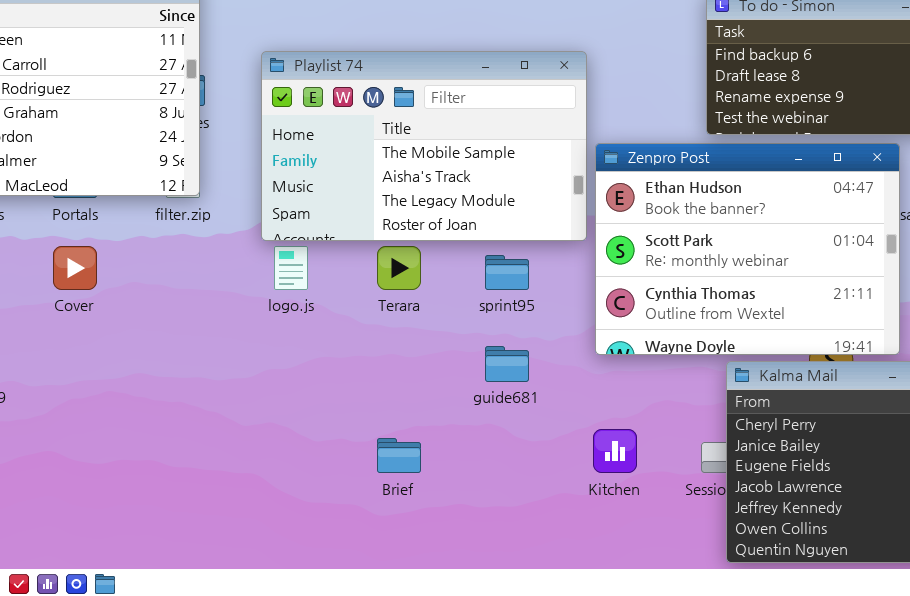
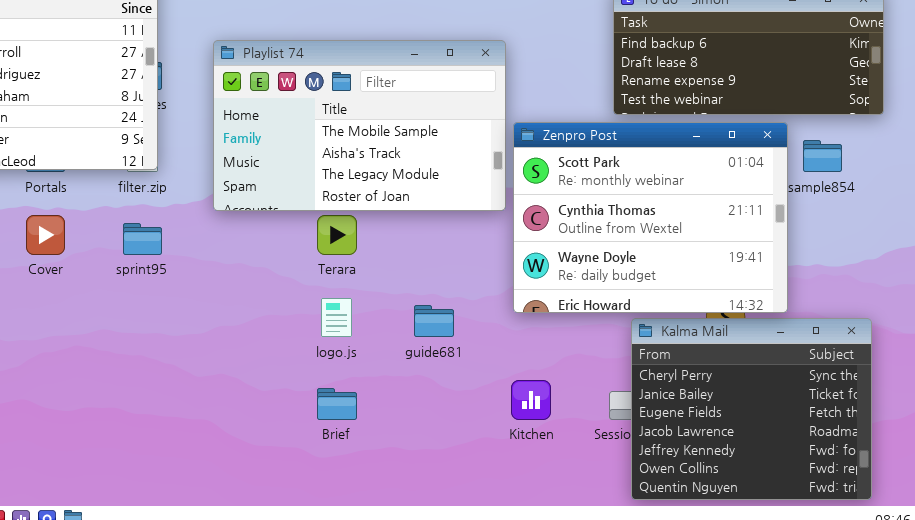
Zenpro Post: [595,143,900,355] -> [513,122,788,313], scrolled down 1 row
logo.js: [274,246,308,290] -> [321,298,352,337], moved
sprint95: [485,255,529,290] -> [123,223,162,255], moved

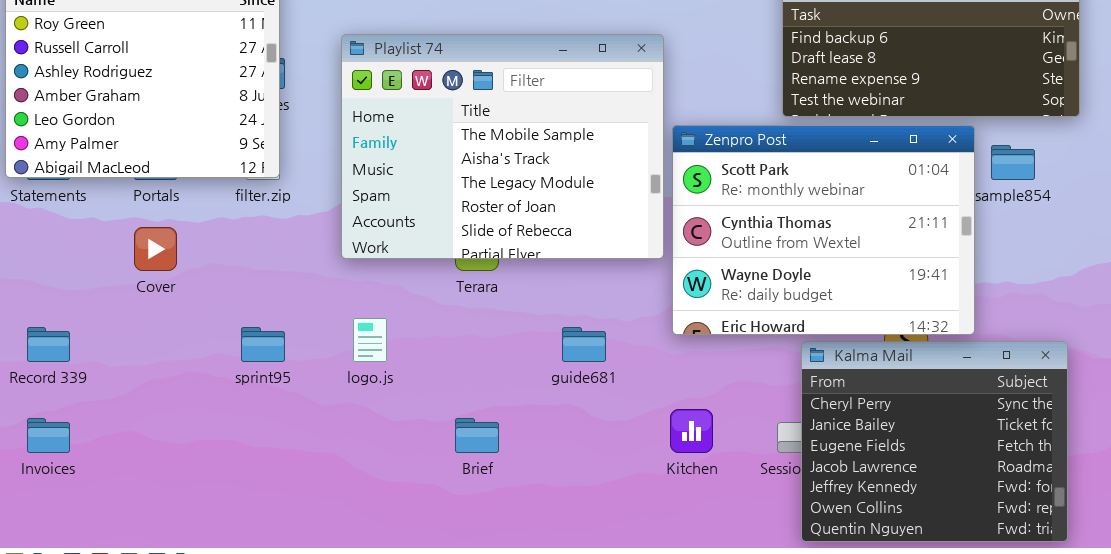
Playlist 74: [213,40,506,211] -> [341,34,664,259], resized
sprint95: [123,223,162,255] -> [241,327,285,362], moved
logo.js: [321,298,352,337] -> [353,318,387,362], moved

